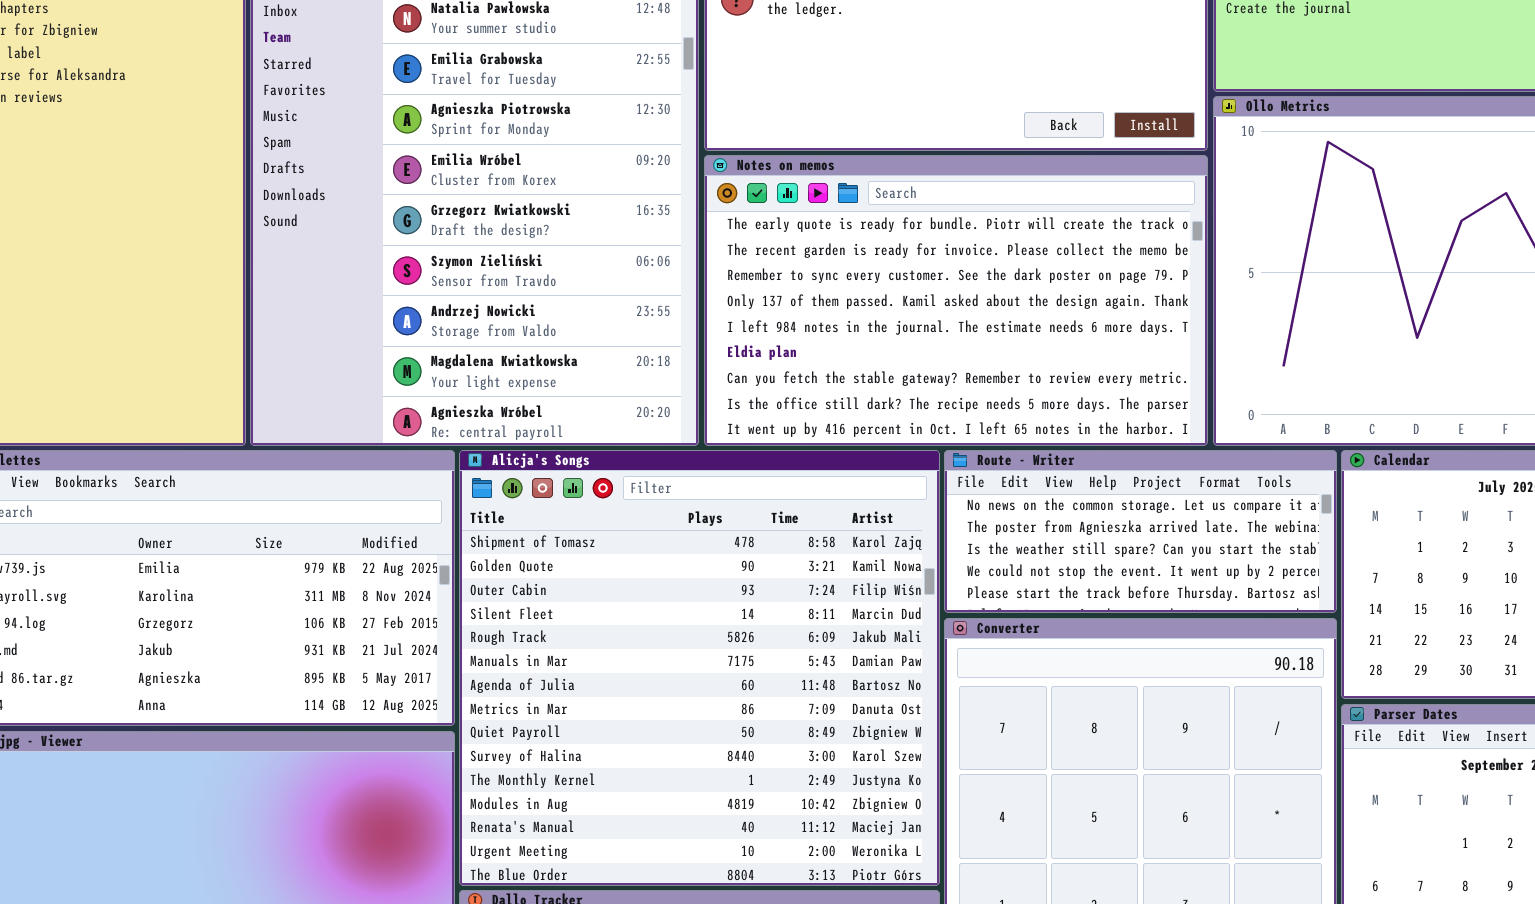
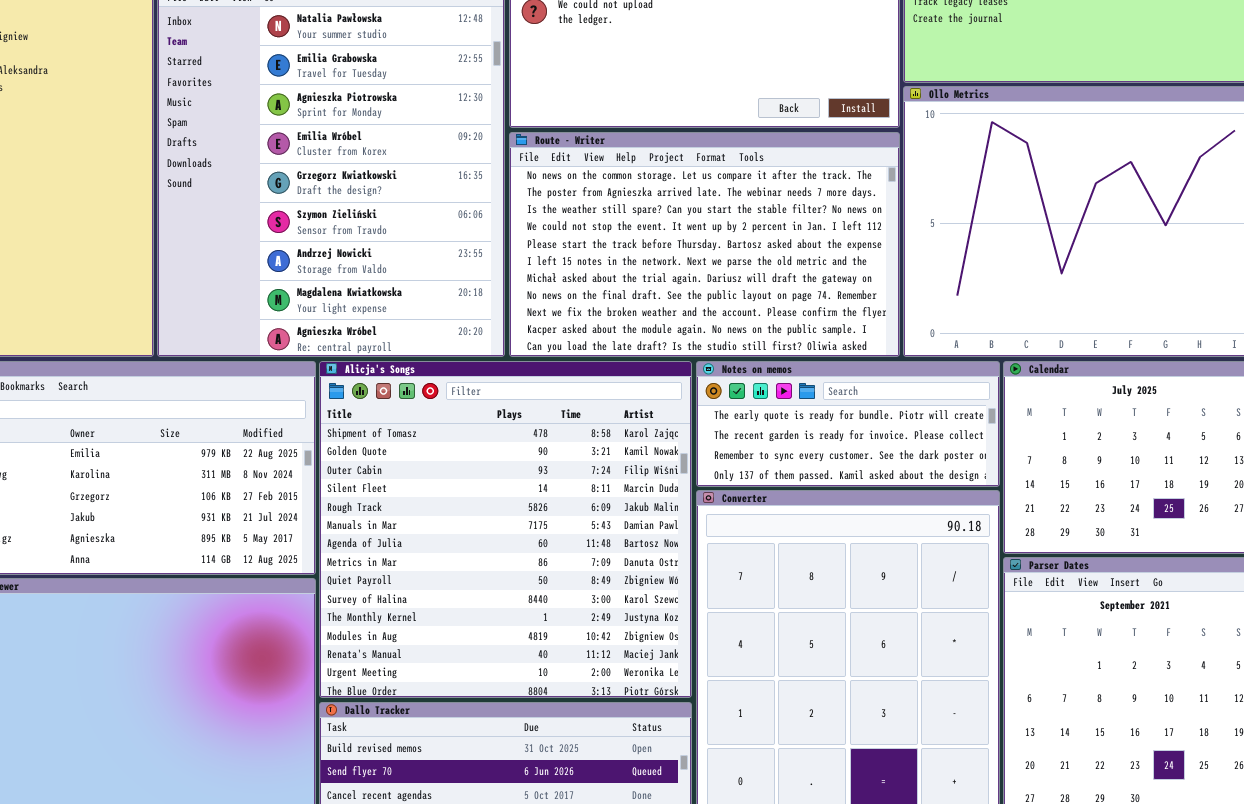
Notes on memos: [704,155,1208,446] -> [696,361,1000,487], moved, resized
Route - Writer: [944,450,1337,613] -> [509,132,900,357], moved, resized

